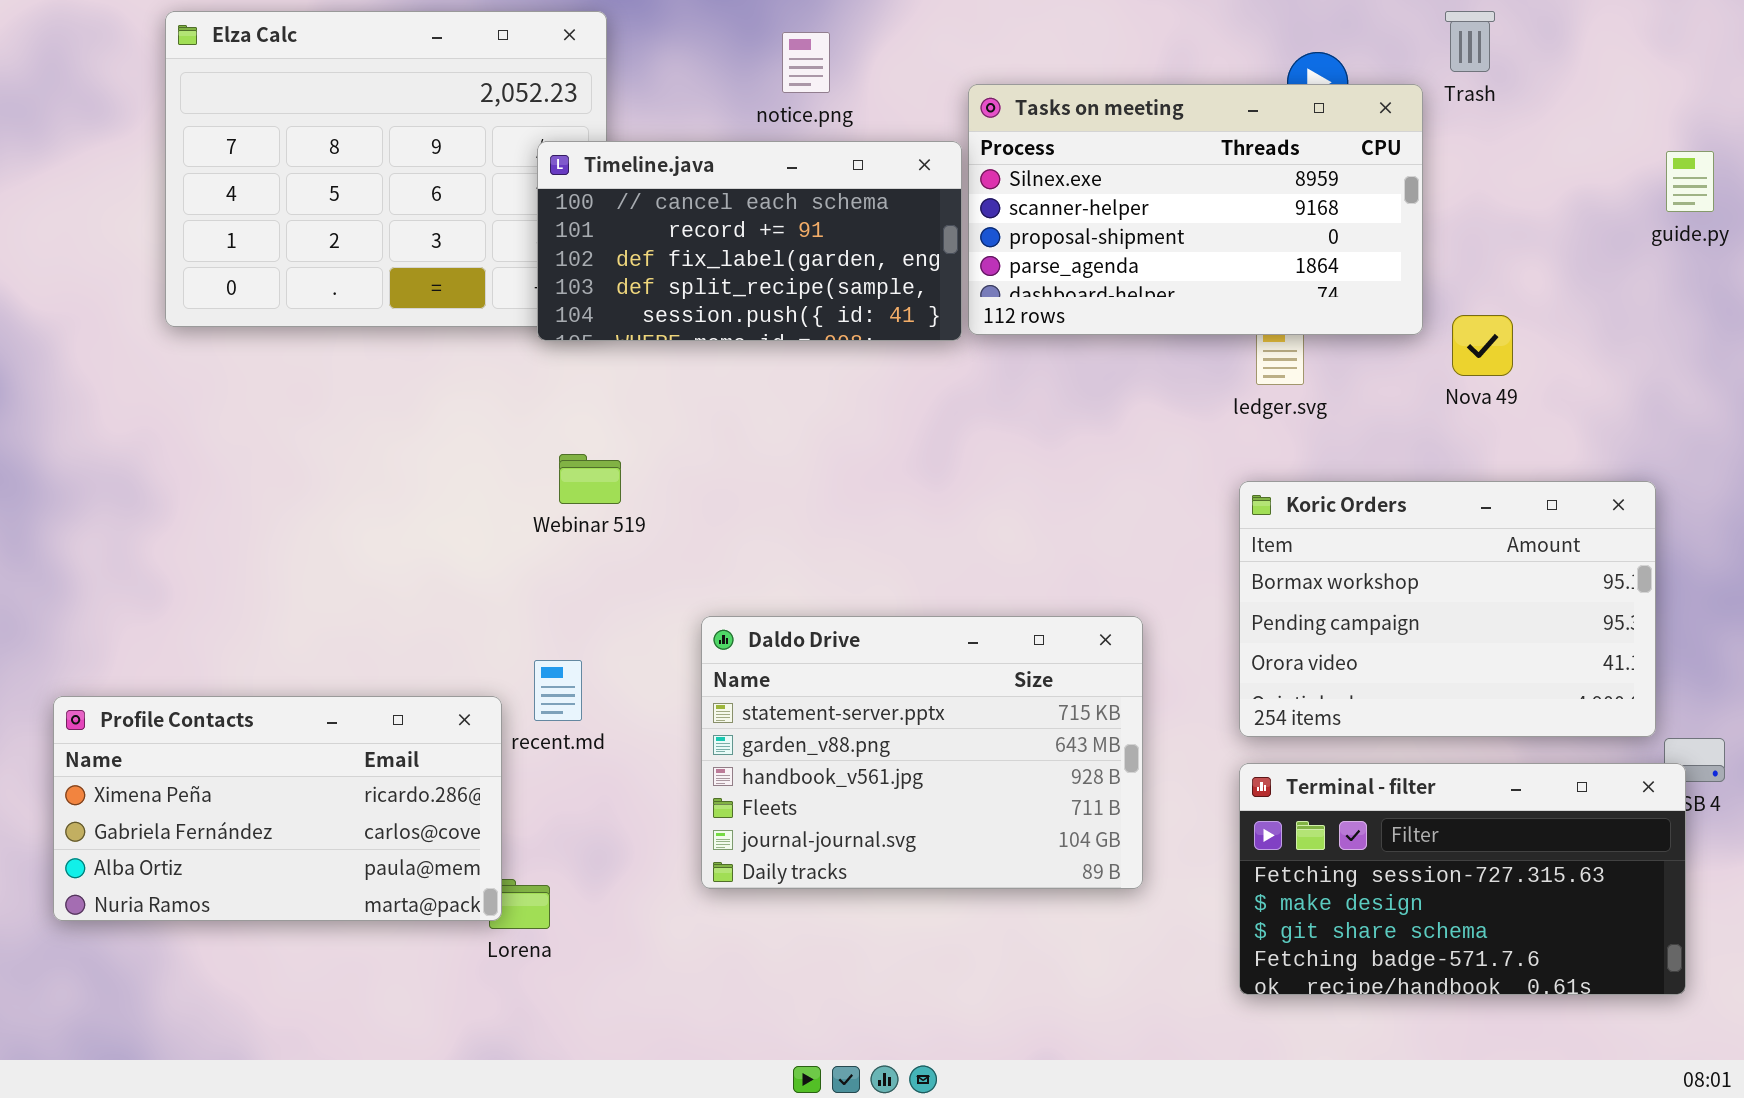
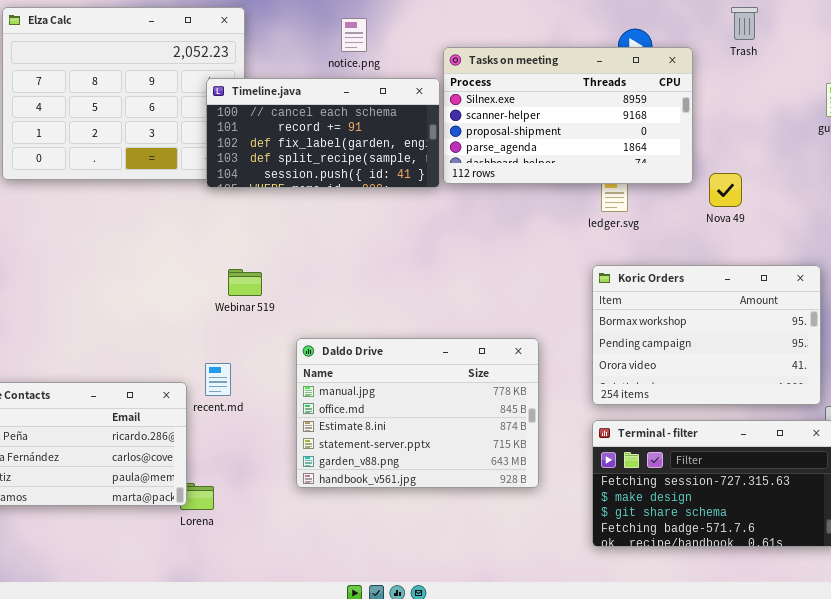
Trash: [1445,11,1495,72] -> [731,7,758,40], moved
Webinar 519: [559,454,621,504] -> [228,269,262,296], moved
Daldo Drive: [701,616,1143,889] -> [296,338,539,488], scrolled up 3 rows

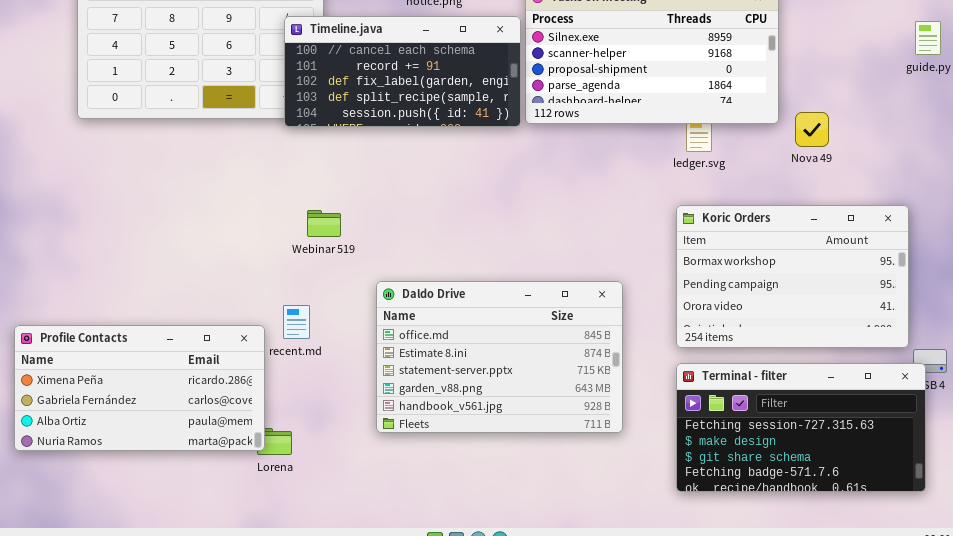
Daldo Drive: [296,338,539,488] -> [376,281,623,433], scrolled down 1 row

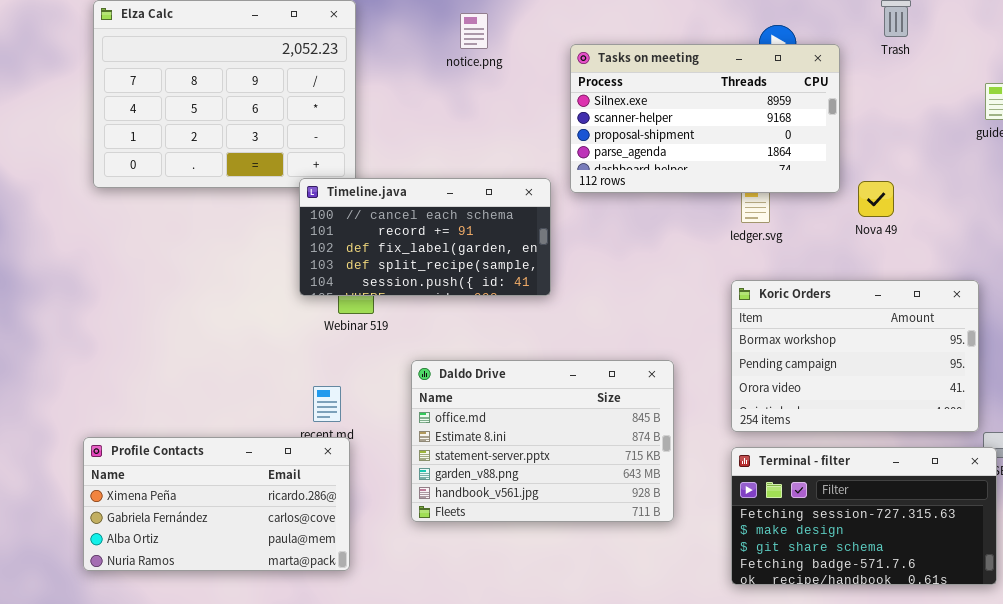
Timeline.java: [284,16,521,127] -> [299,178,551,296], moved
Profile Contacts: [14,325,265,451] -> [83,437,350,571], moved

